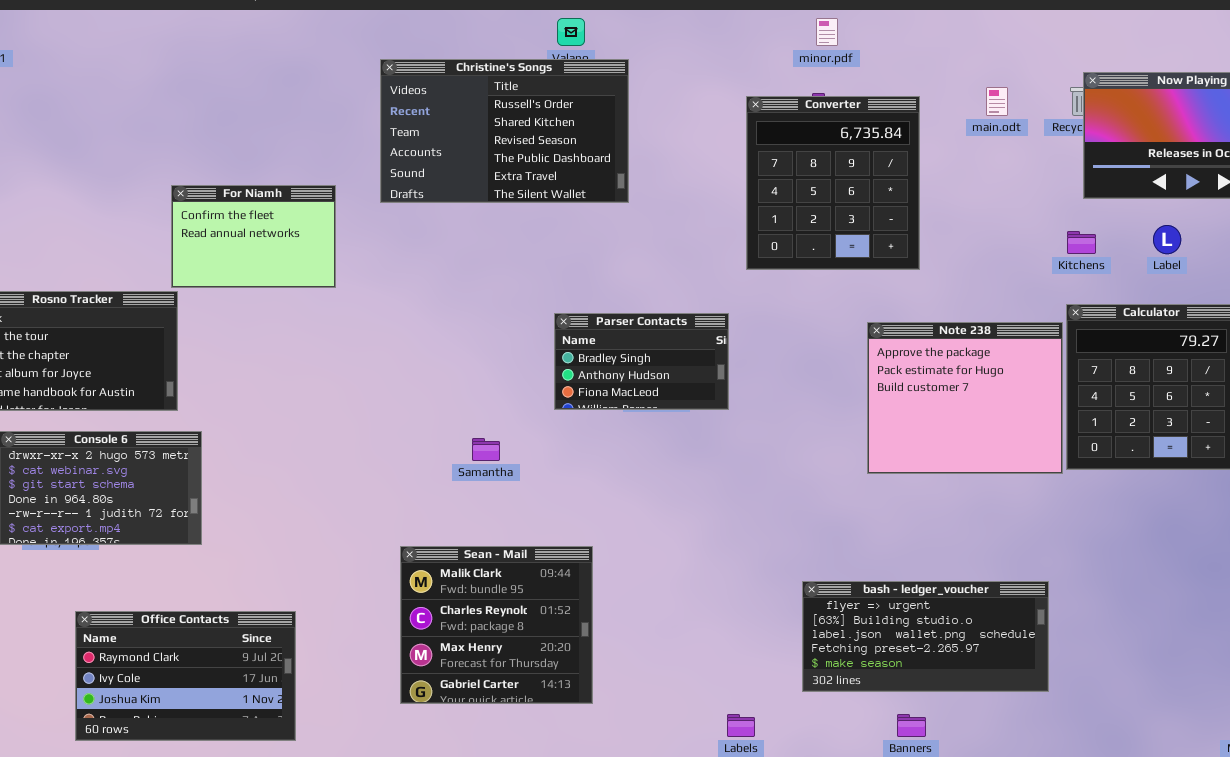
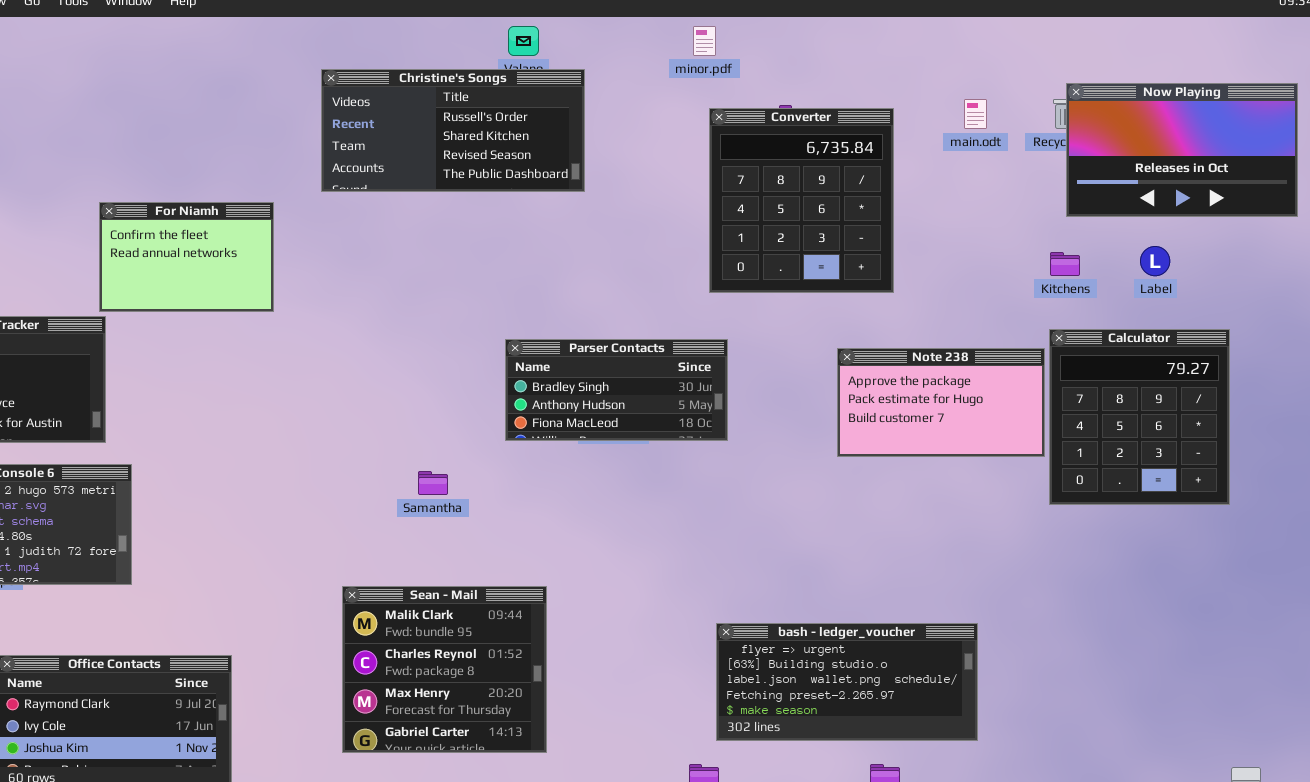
minor.pdf: [816,18,838,46] -> [693,26,716,56], moved
Christine's Songs: [380,59,629,203] -> [321,69,585,192], resized
Parser Contacts: [554,313,729,410] -> [505,339,728,441], resized
Note 238: [867,322,1063,474] -> [837,348,1045,457], resized
bash - ledger_voucher: [802,581,1049,692] -> [716,623,978,741], moved

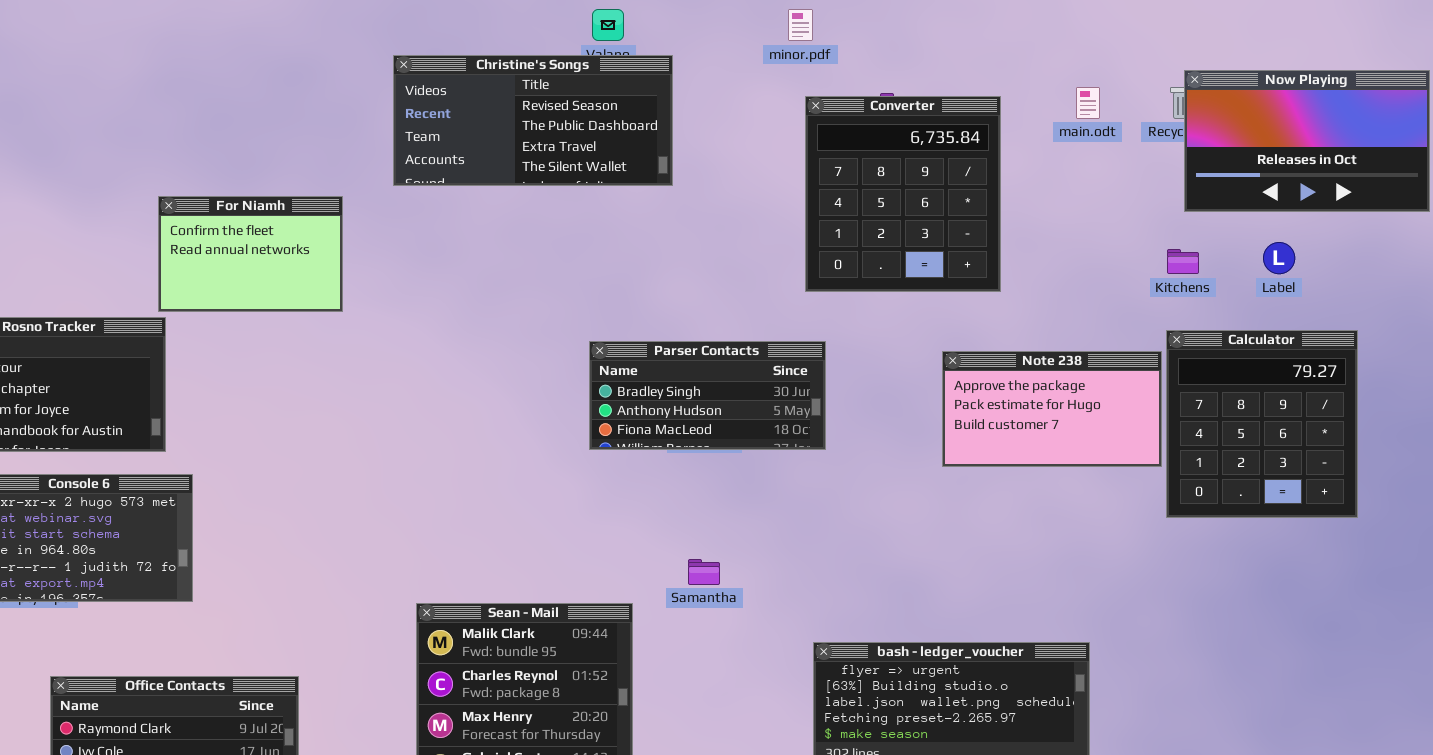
Christine's Songs: [321,69,585,192] -> [393,55,673,186], scrolled down 2 rows
Samantha: [418,471,448,495] -> [688,559,720,585], moved

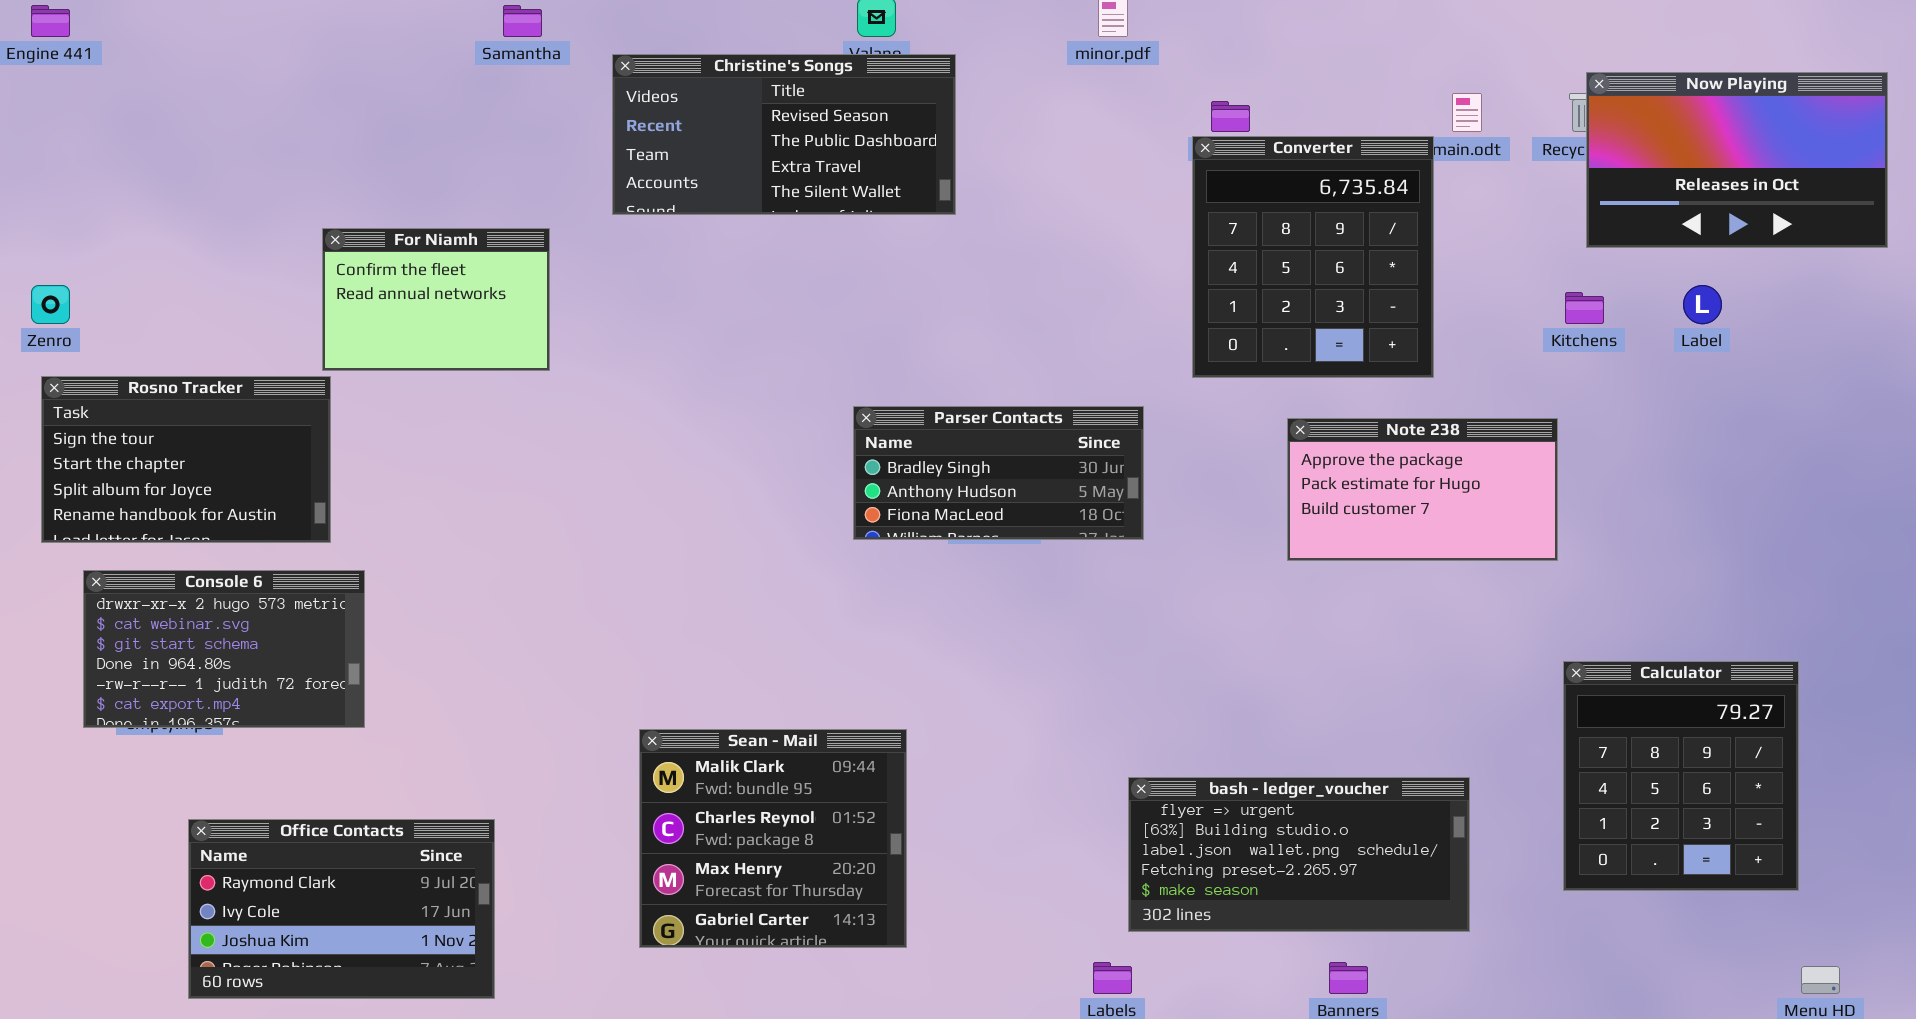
Converter: [805,96,1001,292] -> [1192,136,1434,378], moved
Calculator: [1166,330,1358,518] -> [1563,661,1799,891], moved
Samantha: [688,559,720,585] -> [503,5,542,37], moved

